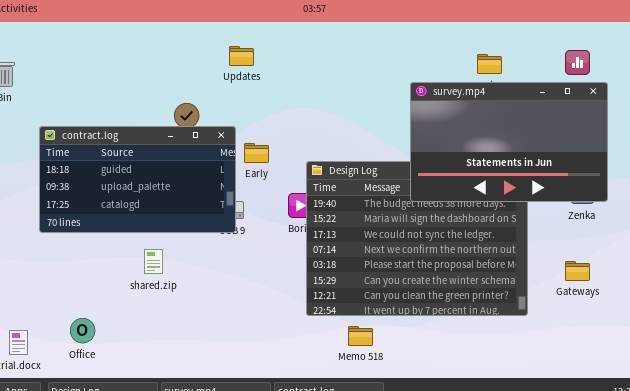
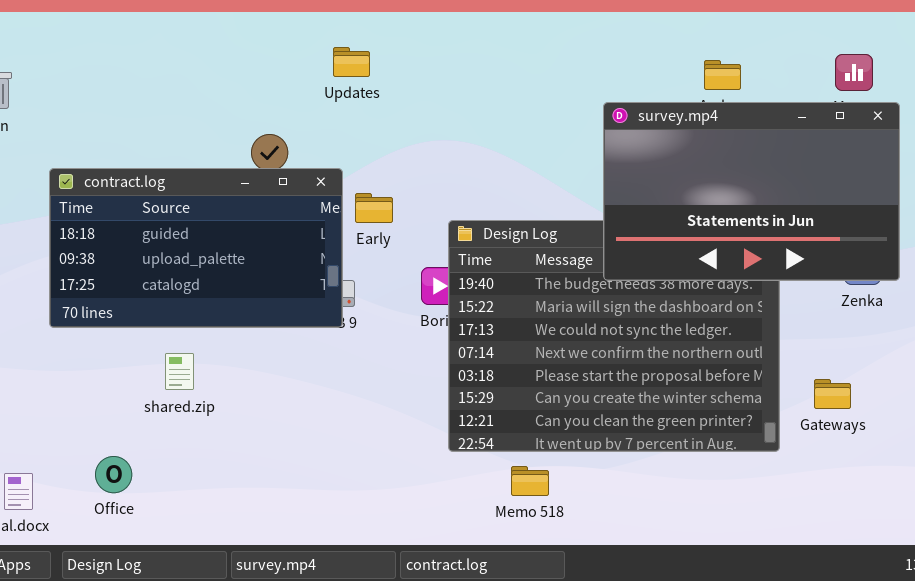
shared.zip: [144,249,163,274] -> [165,353,194,390], moved
Gateways: [565,261,590,281] -> [814,379,851,409], moved

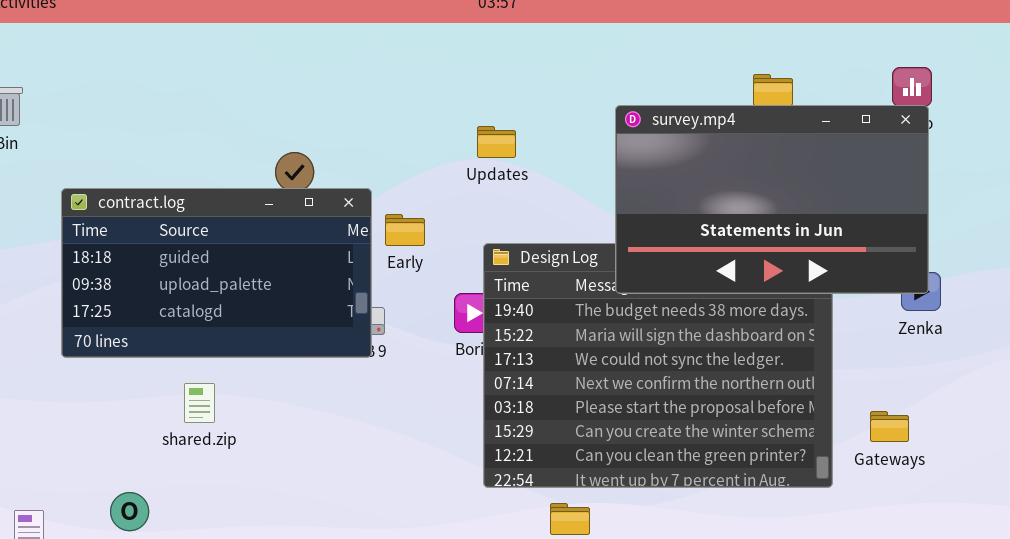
Updates: [333,47,370,77] -> [477,126,516,158], moved
survey.mp4: [603,102,900,281] -> [615,105,929,294], moved

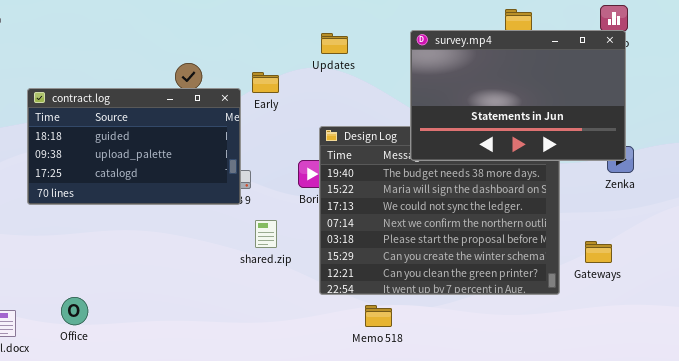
Updates: [477,126,516,158] -> [321,33,348,54], moved
Early: [385,214,425,246] -> [252,72,279,93], moved
shared.zip: [184,383,215,423] -> [255,220,277,248], moved

